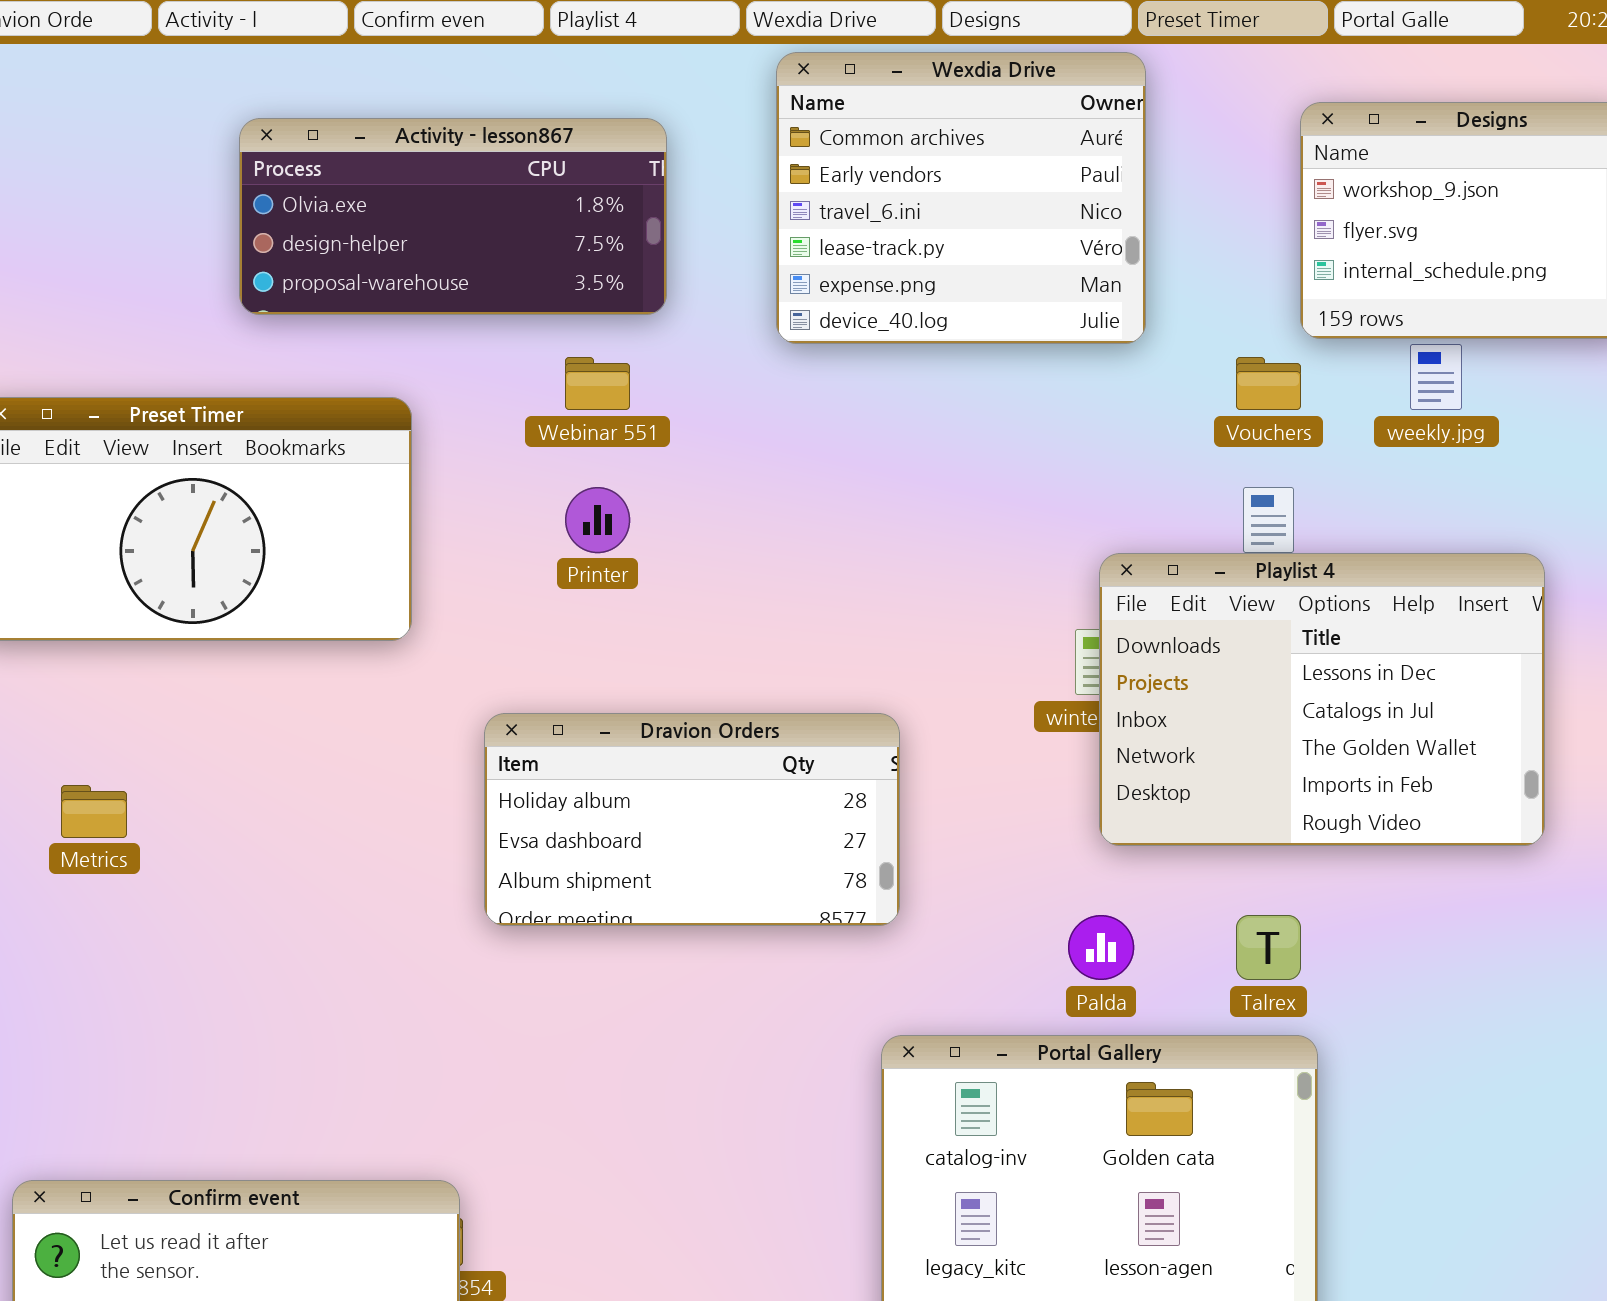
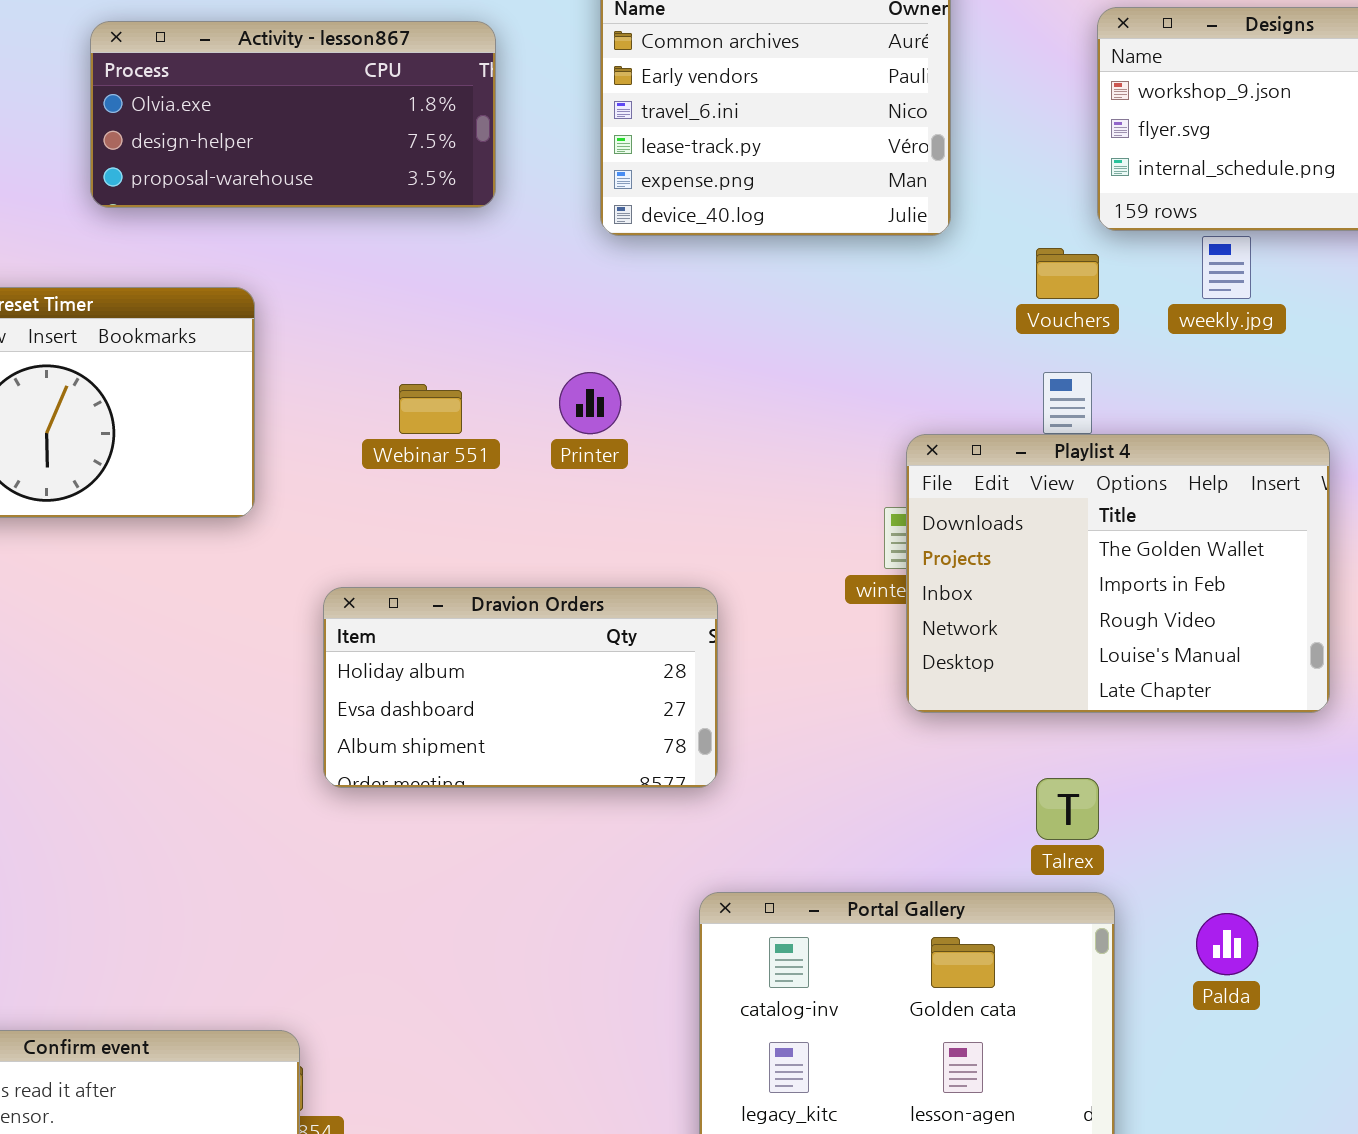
Webinar 551: [565,357,630,410] -> [399,384,462,434], moved
Printer: [565,487,630,553] -> [559,372,621,434], moved
Playlist 4: [1099,553,1545,846] -> [906,434,1330,713], scrolled down 2 rows
Palda: [1068,915,1134,980] -> [1196,913,1258,975], moved

